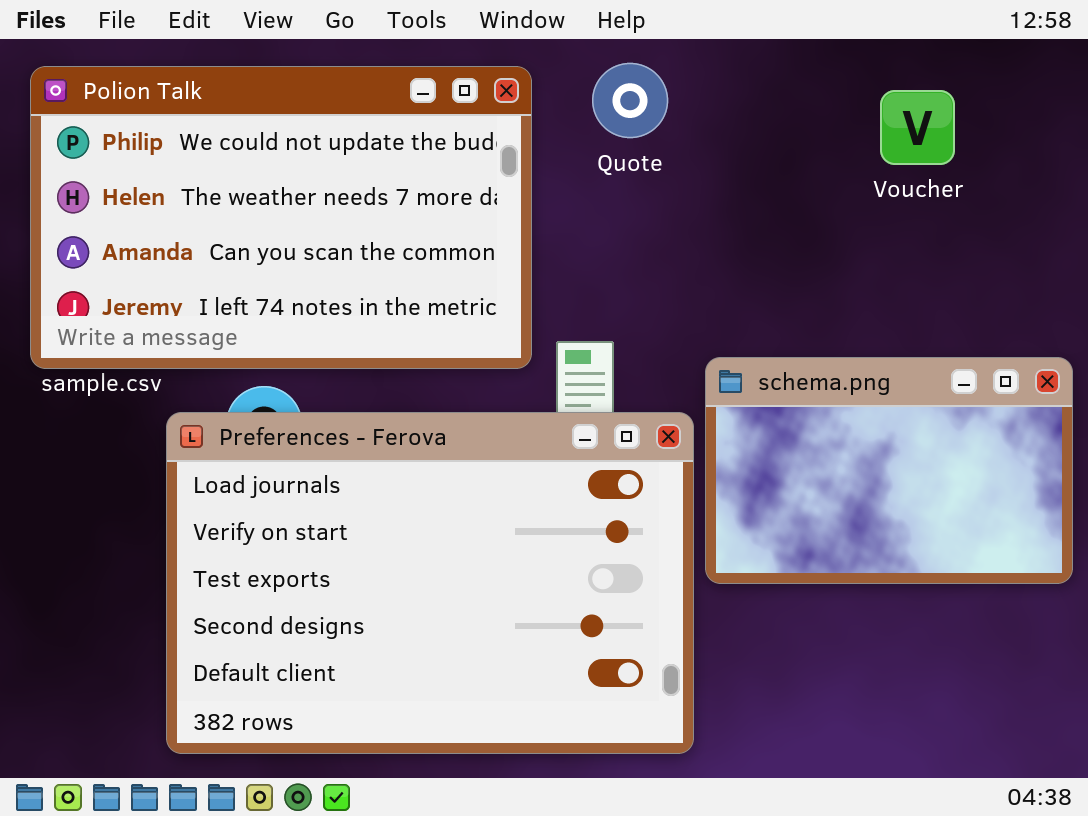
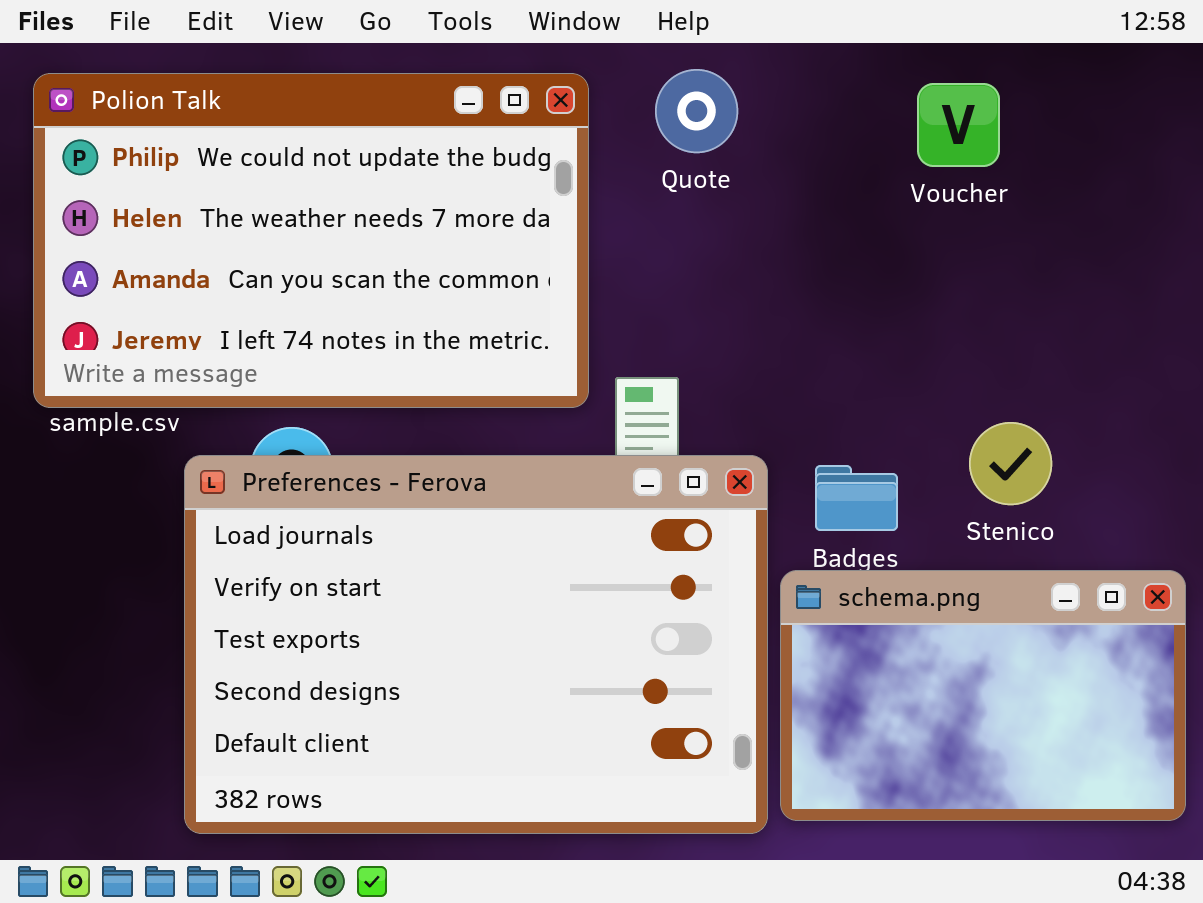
Voucher: [880,90,955,165] -> [917,83,1000,167], moved
schema.png: [705,357,1073,584] -> [780,570,1186,821], moved

